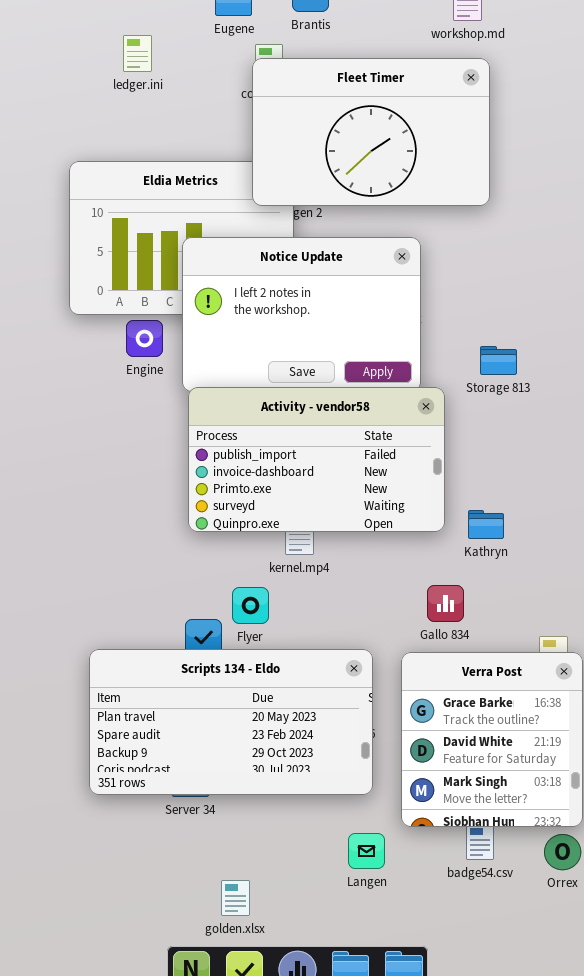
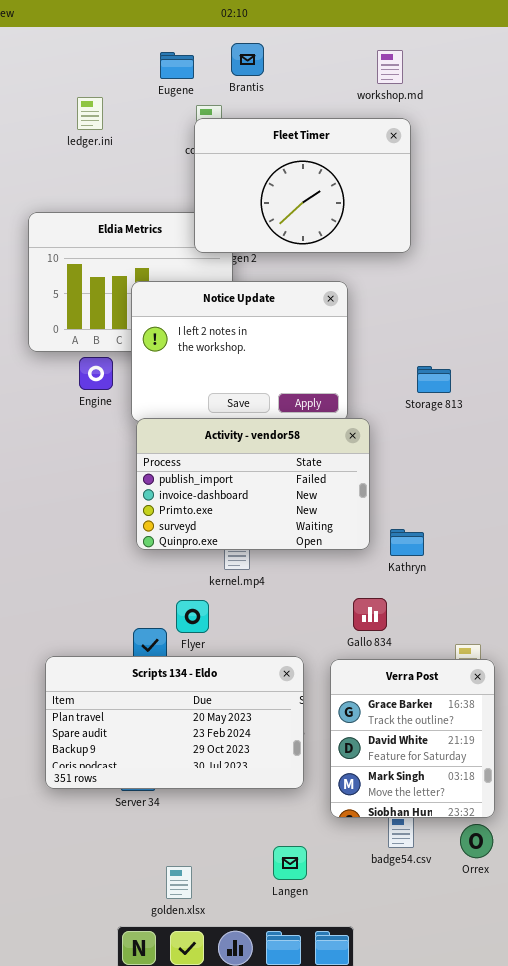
Storage 813: [480,346,517,375] -> [417,366,451,393], moved
Langen: [348,833,385,869] -> [273,846,307,880], moved

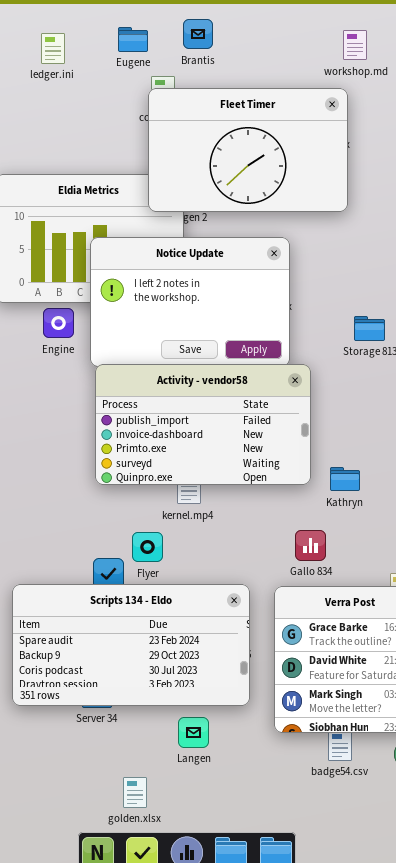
workshop.md: [377,50,403,84] -> [343,30,367,60], moved
ledger.ini: [77,97,103,130] -> [41,33,65,64], moved
Scripts 134 - Eldo: [45,656,304,789] -> [12,584,250,706], scrolled down 1 row
Langen: [273,846,307,880] -> [178,717,209,748], moved

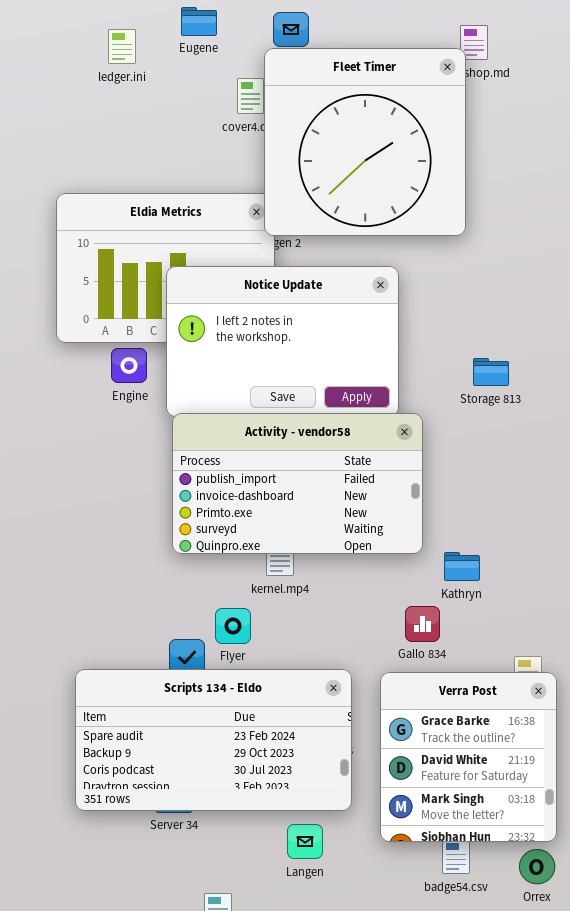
Eugene: [118,27,148,52] -> [181,7,217,36], moved
Fleet Timer: [148,88,348,212] -> [264,48,466,236], resized
Kathryn: [330,467,360,491] -> [444,552,480,581], moved
Langen: [178,717,209,748] -> [287,824,323,859], moved

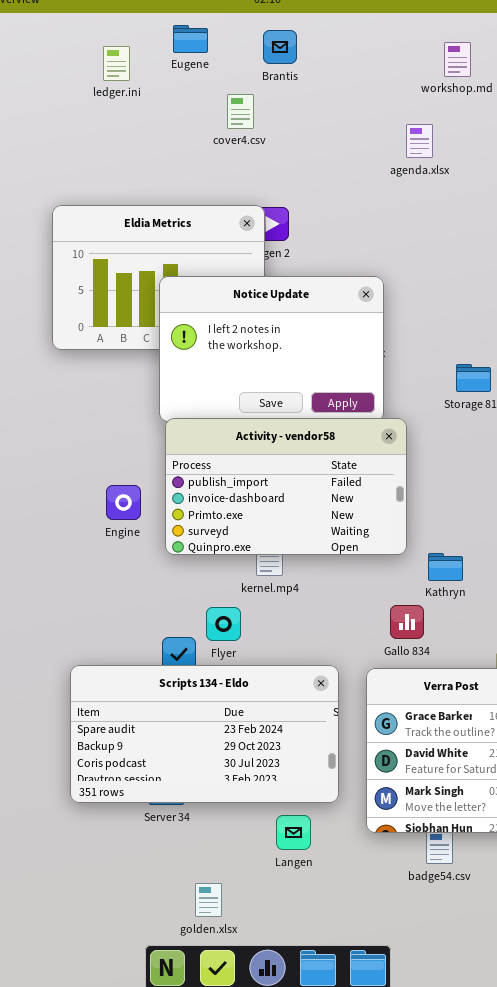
Fleet Timer: [264,48,466,236] -> none, closed
Engine: [111,348,147,383] -> [106,485,141,520], moved

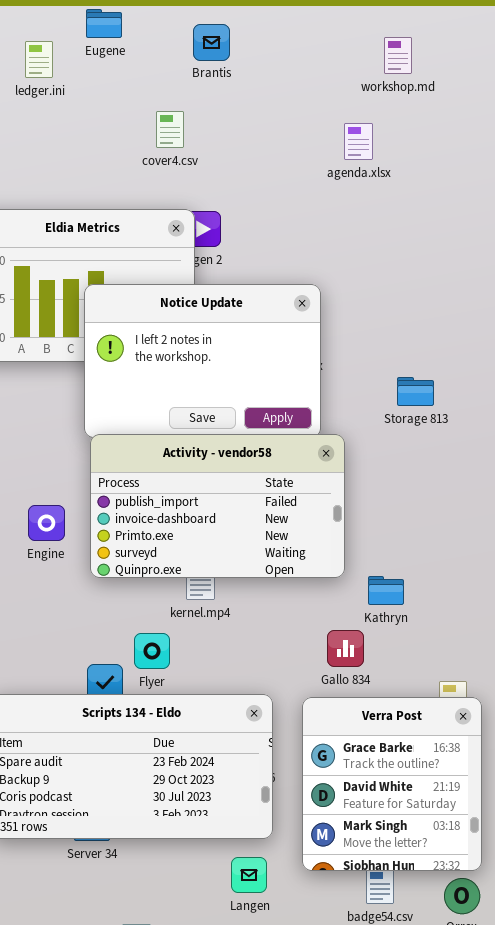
Eugene: [173,25,208,53] -> [86,9,122,38], moved
cover4.csv: [227,94,254,129] -> [156,111,184,148], moved
Langen: [276,815,311,850] -> [231,857,267,893], moved

